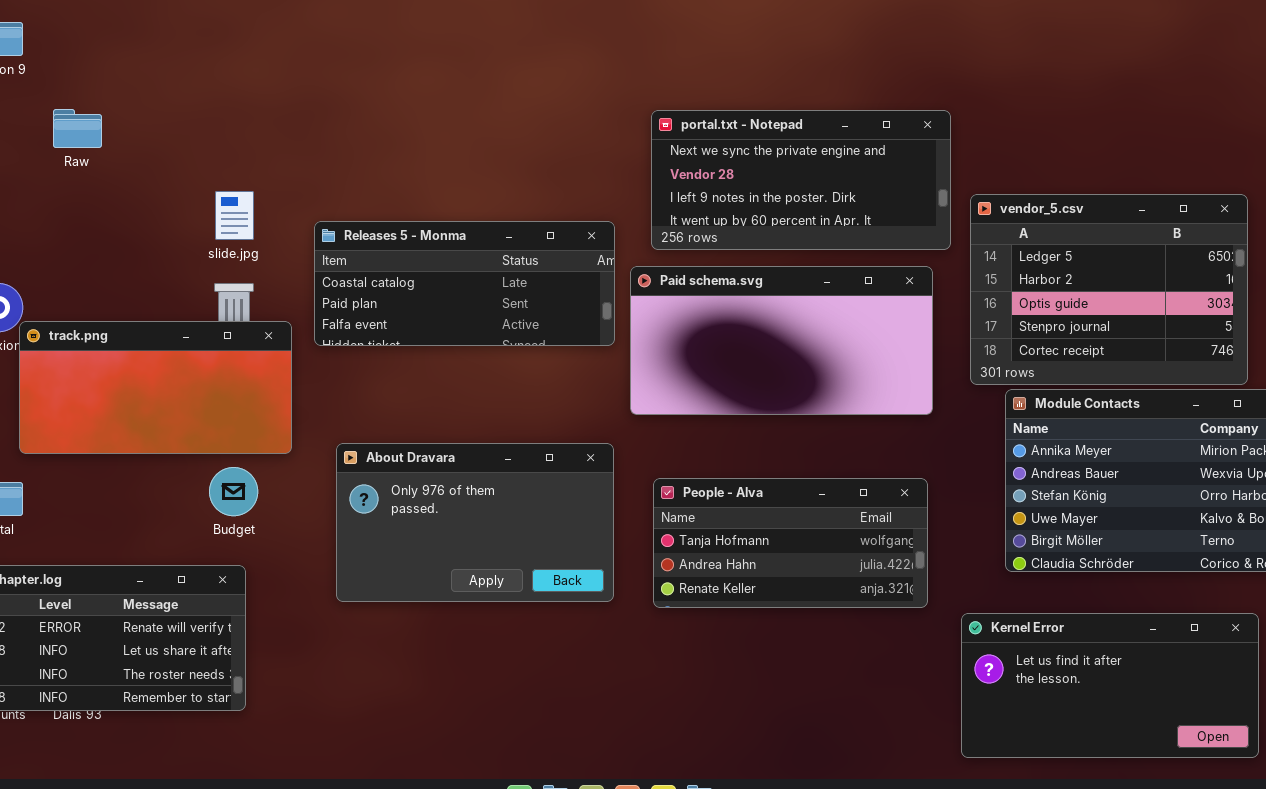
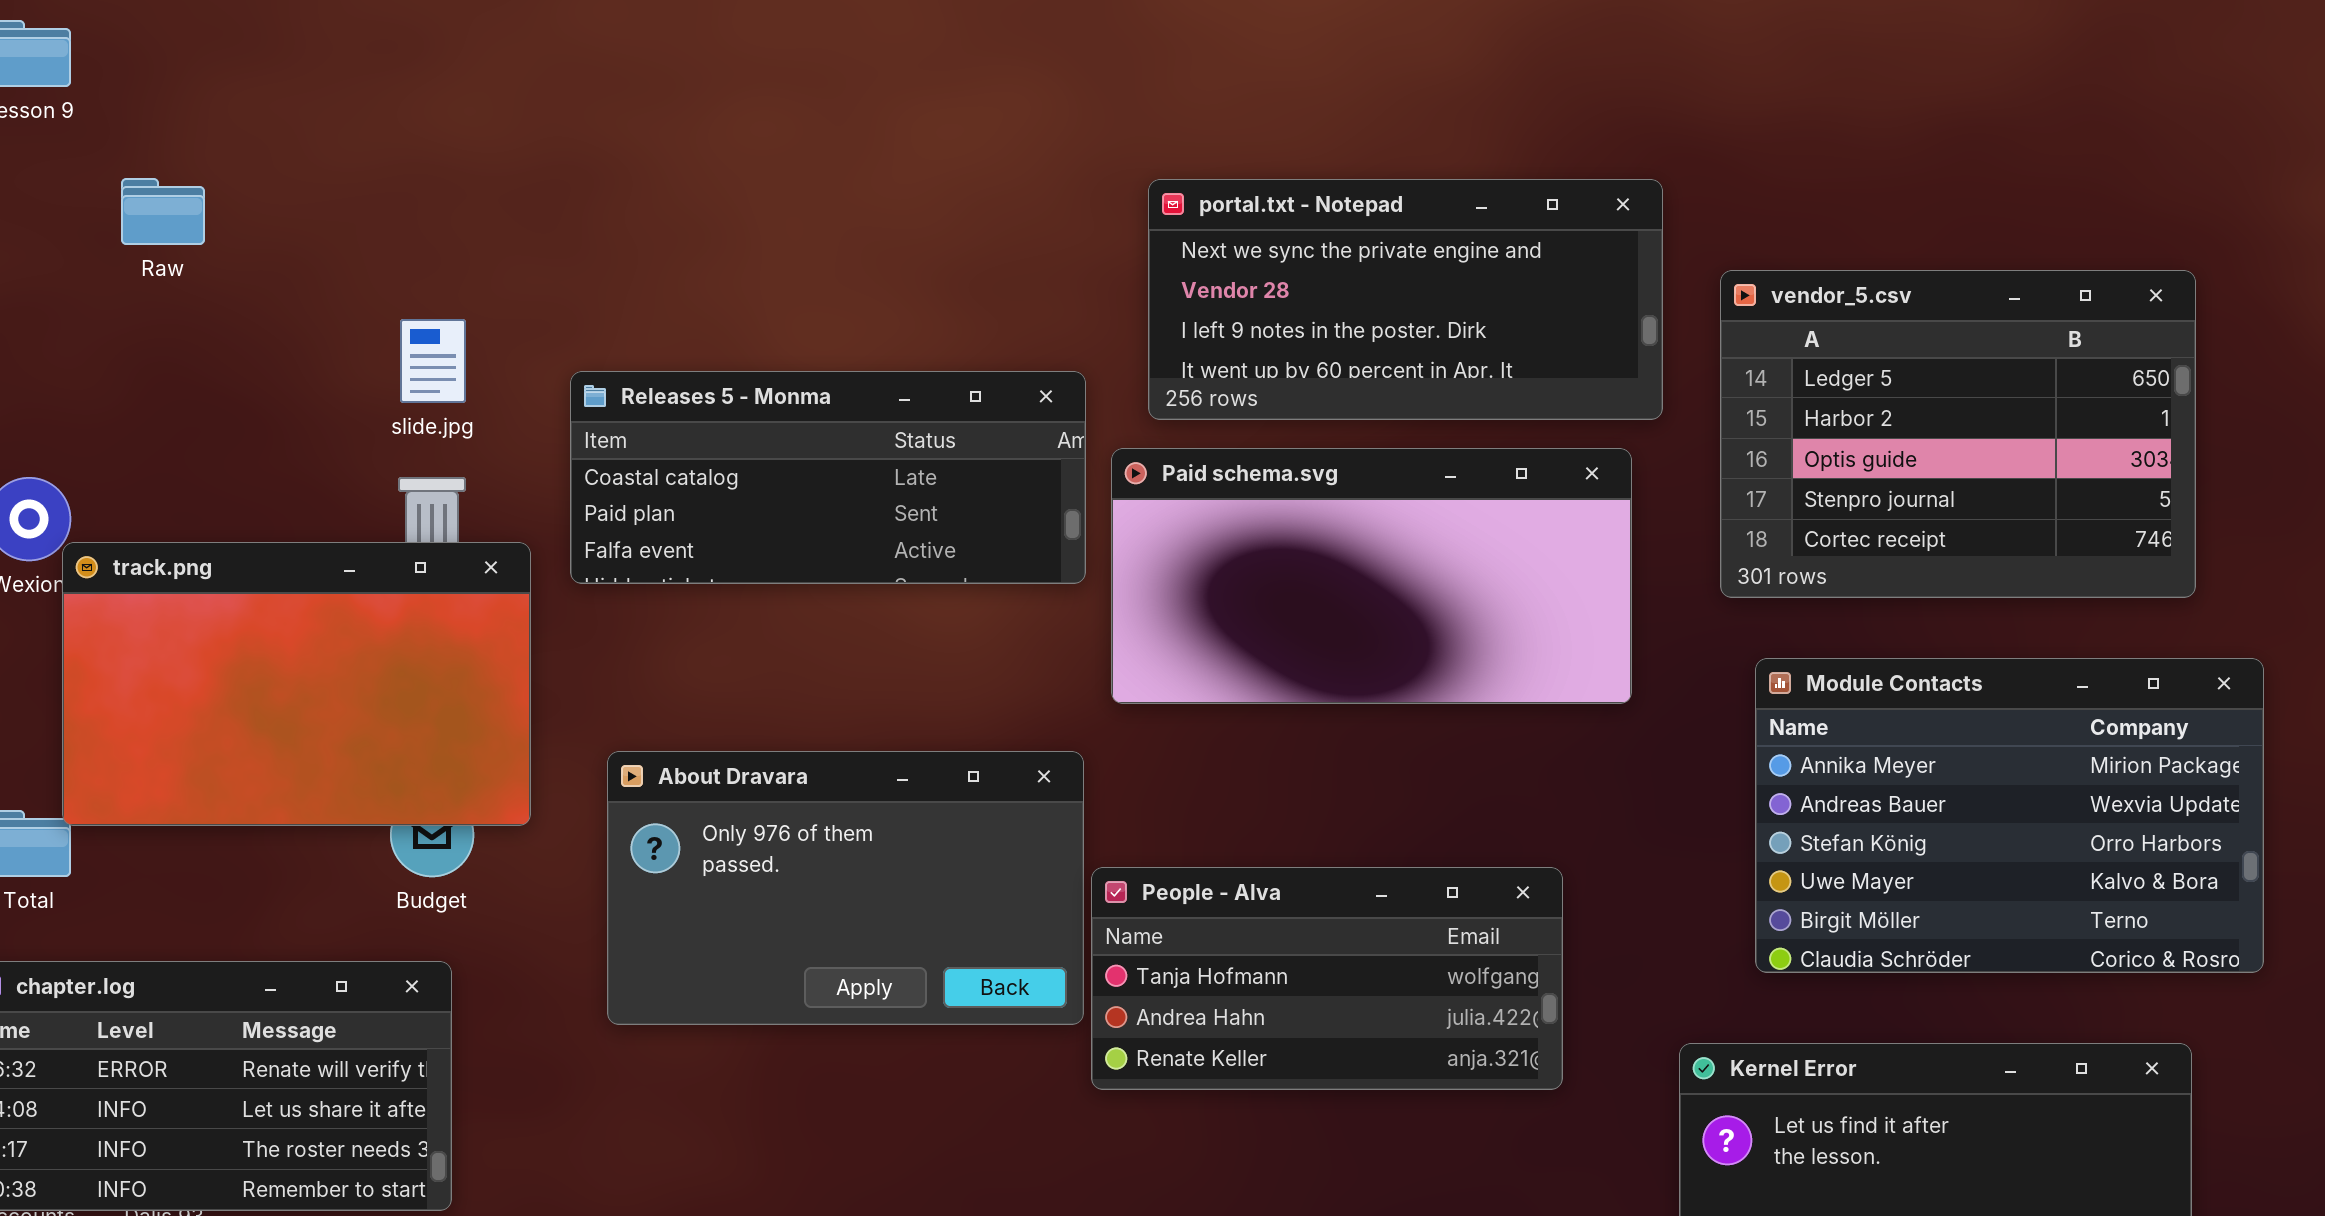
vendor_5.csv: [970,194,1248,385] -> [1720,270,2196,598], moved
track.png: [19,321,292,454] -> [62,542,531,826], resized
People - Alva: [653,478,928,608] -> [1091,867,1563,1090], moved

